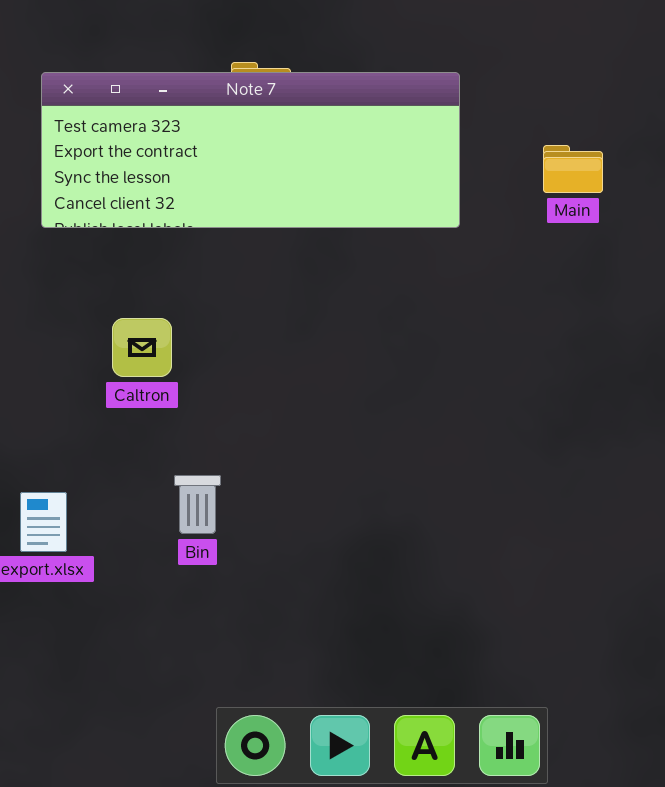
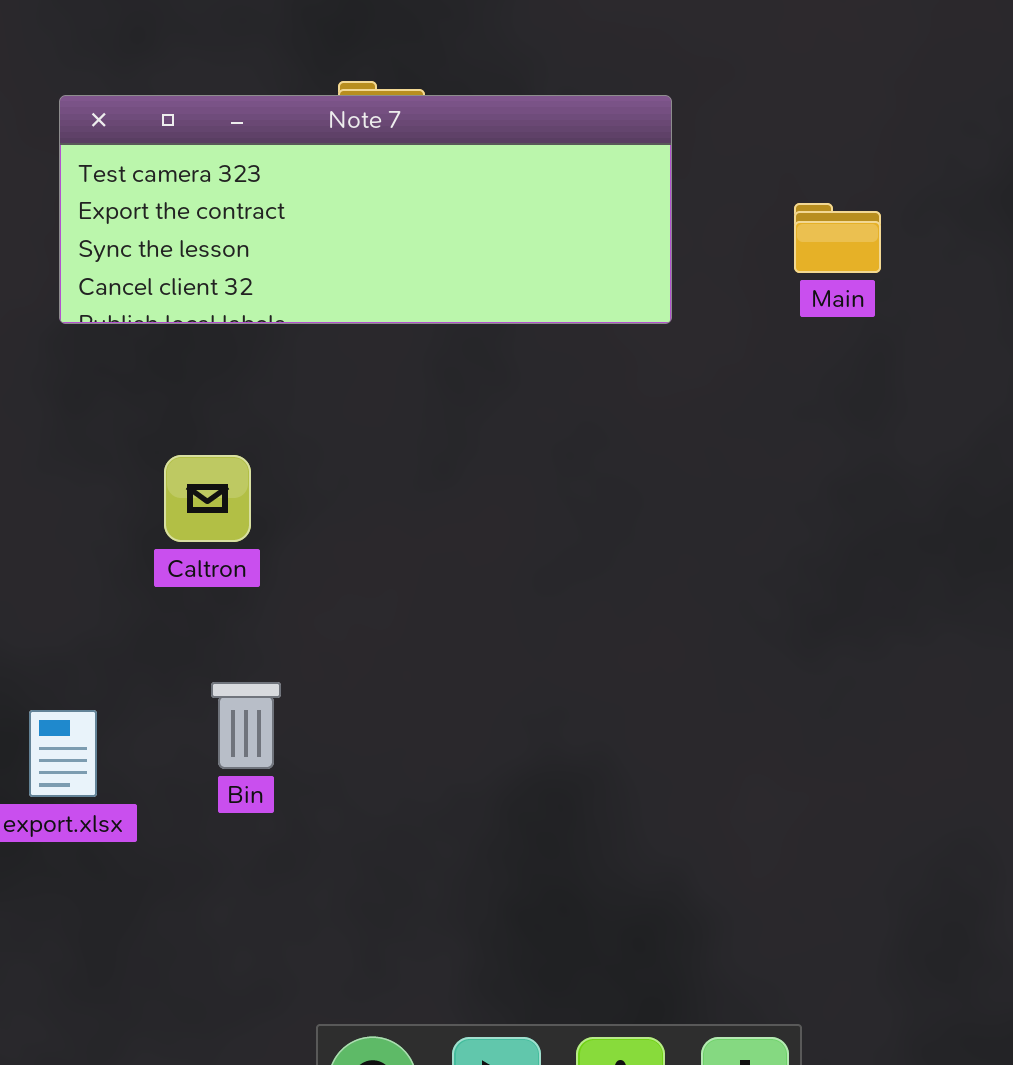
Bin: [174,475,221,534] -> [211,682,281,769], moved

